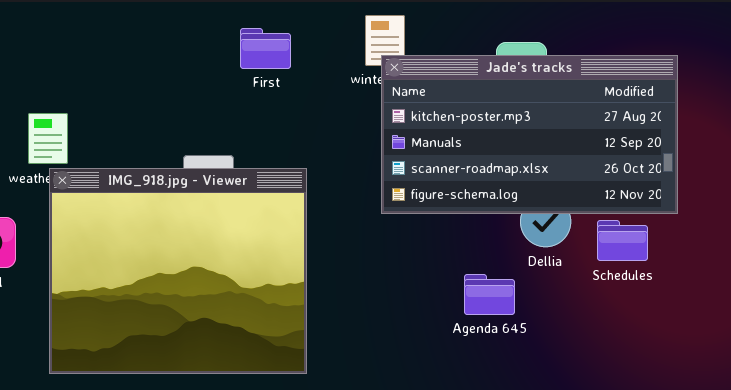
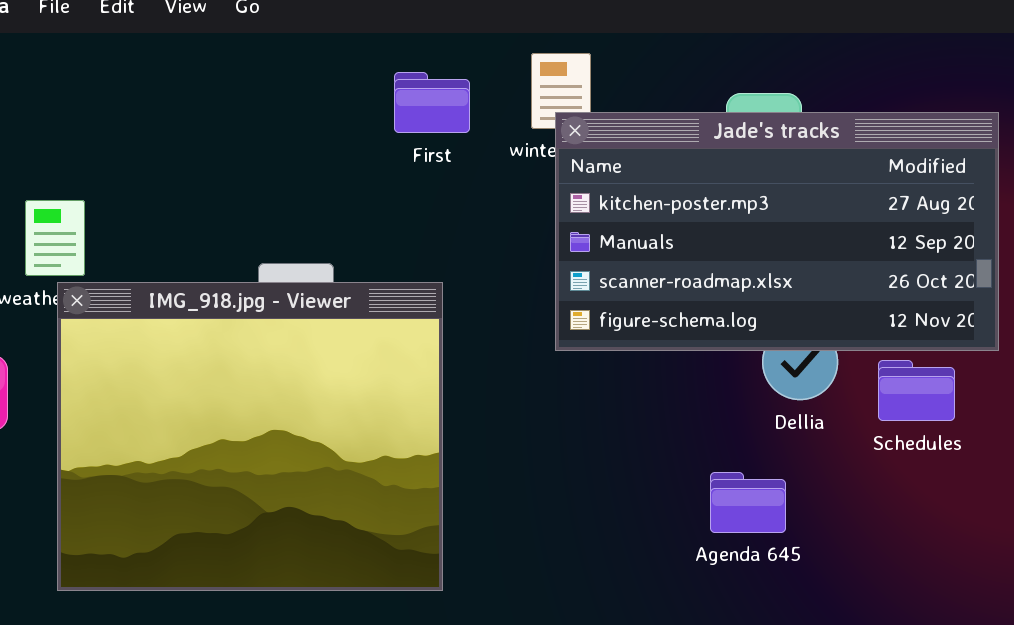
First: [240,28,291,69] -> [394,72,470,133], moved
Agenda 645: [464,274,515,315] -> [710,472,786,533], moved

